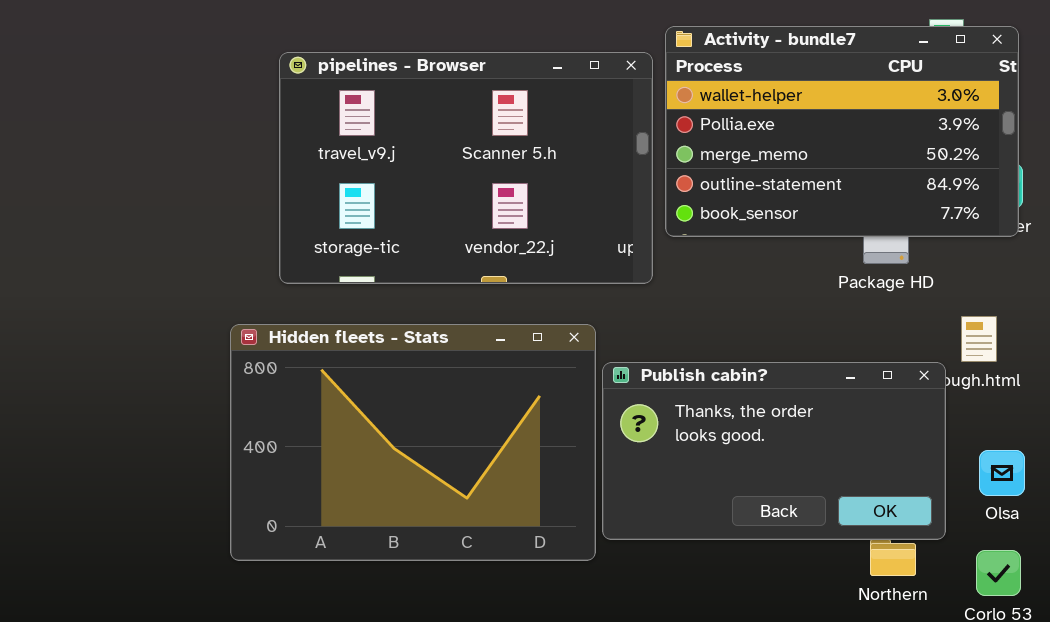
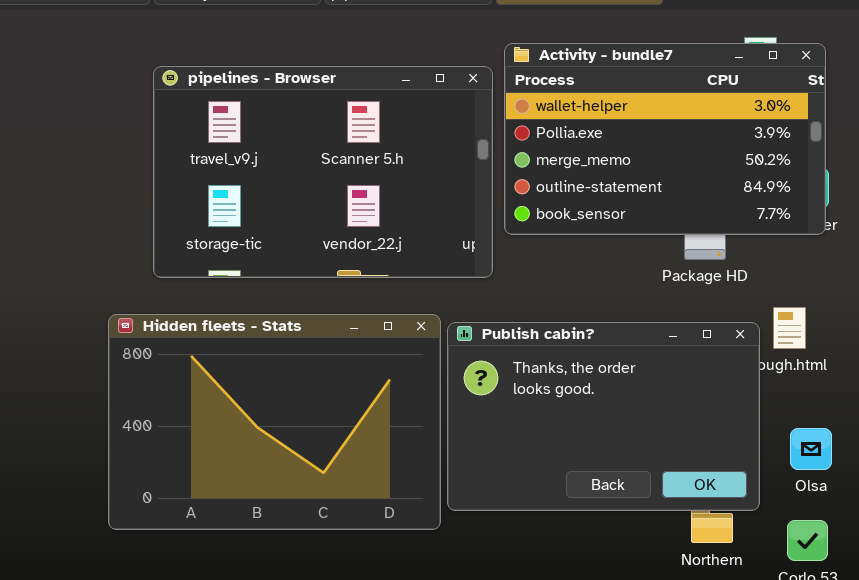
Publish cabin?: [602,362,946,540] -> [447,322,760,511], resized

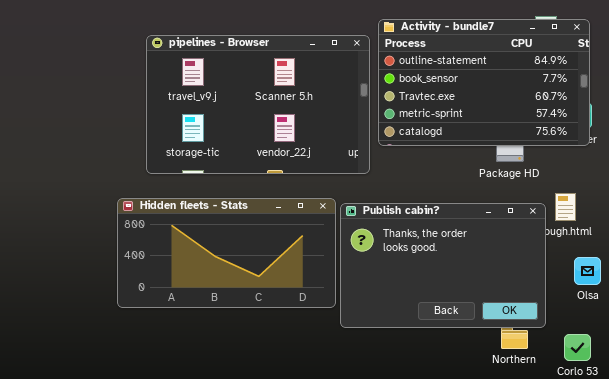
Activity - bundle7: [504,43,826,235] -> [378,19,590,146], scrolled down 3 rows
Hidden fleets - Stats: [108,314,441,530] -> [117,198,336,308], resized
Olsa: [790,428,832,470] -> [574,257,601,285], moved

